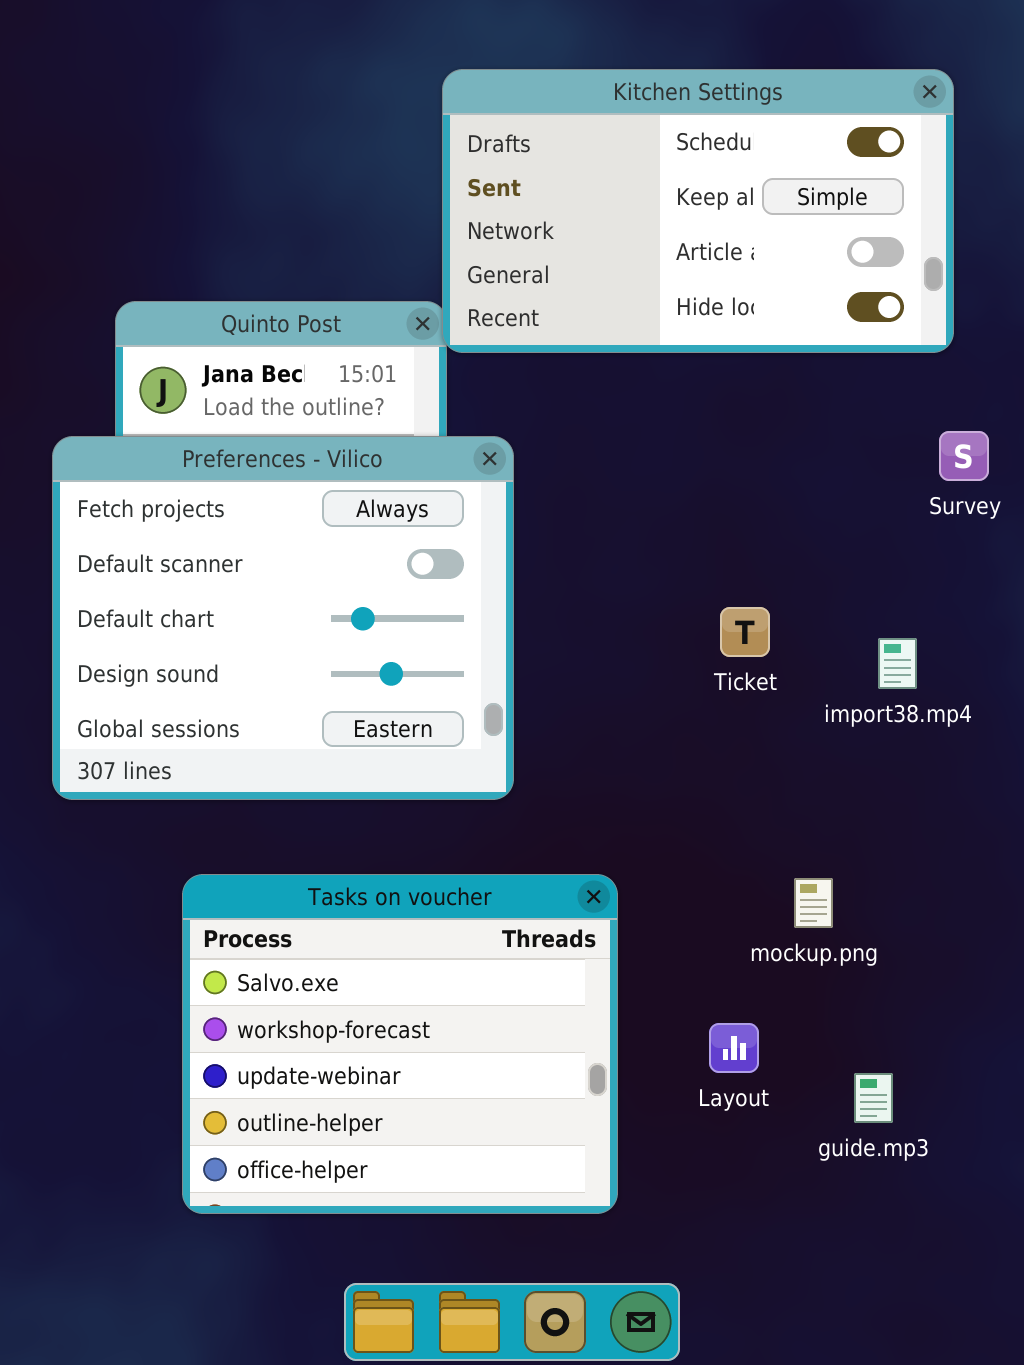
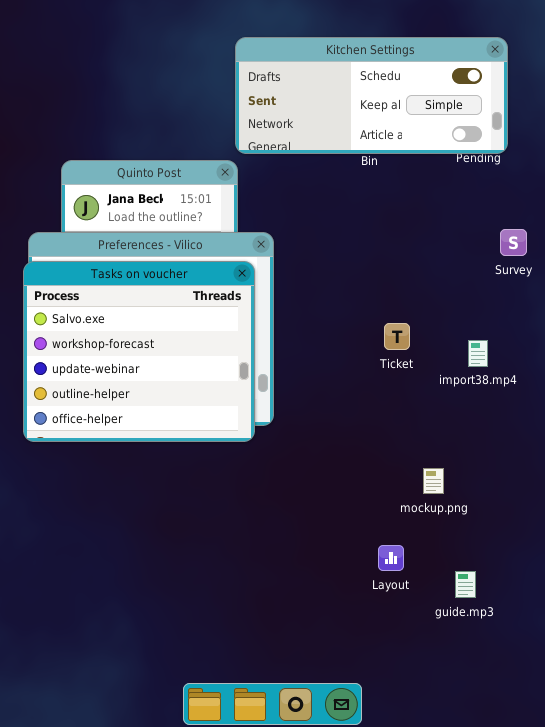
Kitchen Settings: [442,69,954,353] -> [235,37,508,154], resized
Tasks on voucher: [182,874,618,1214] -> [23,261,255,442], moved

